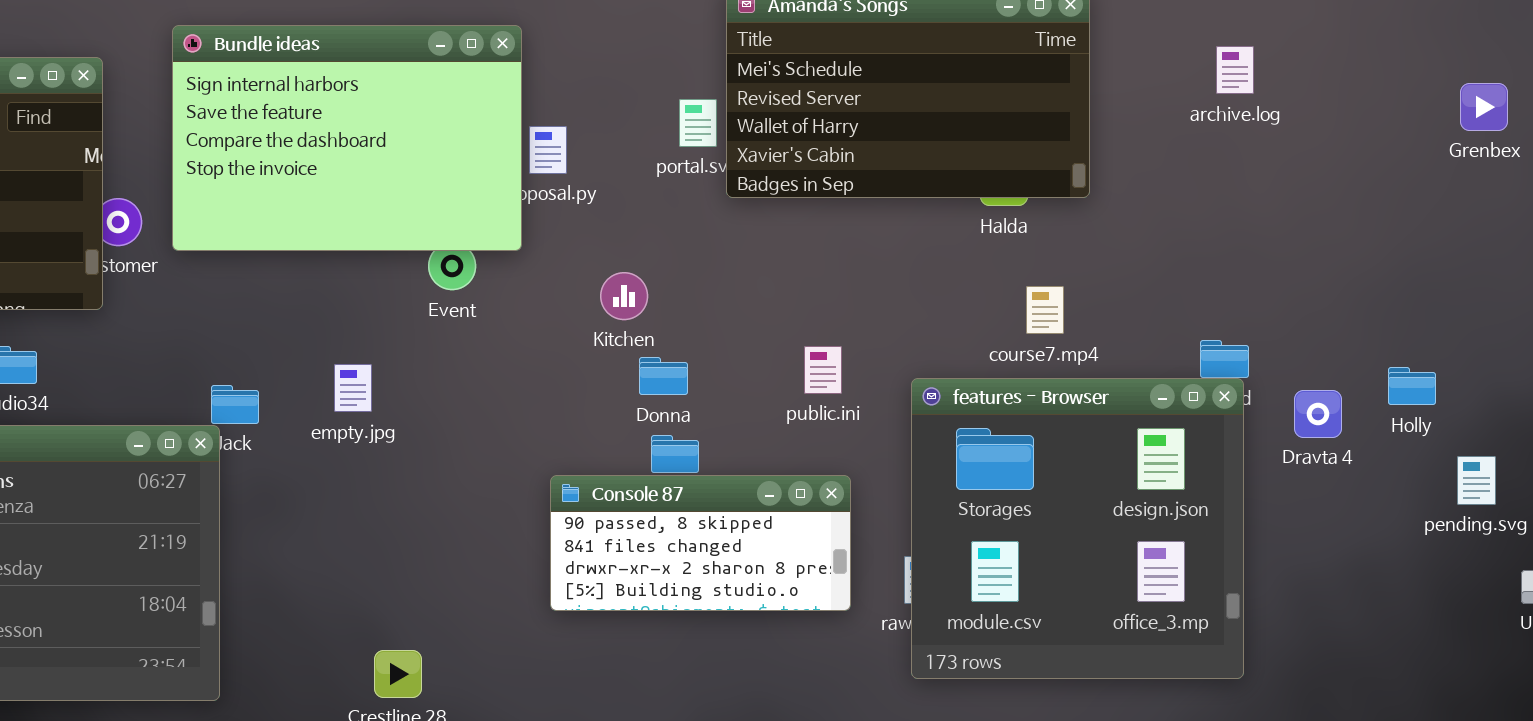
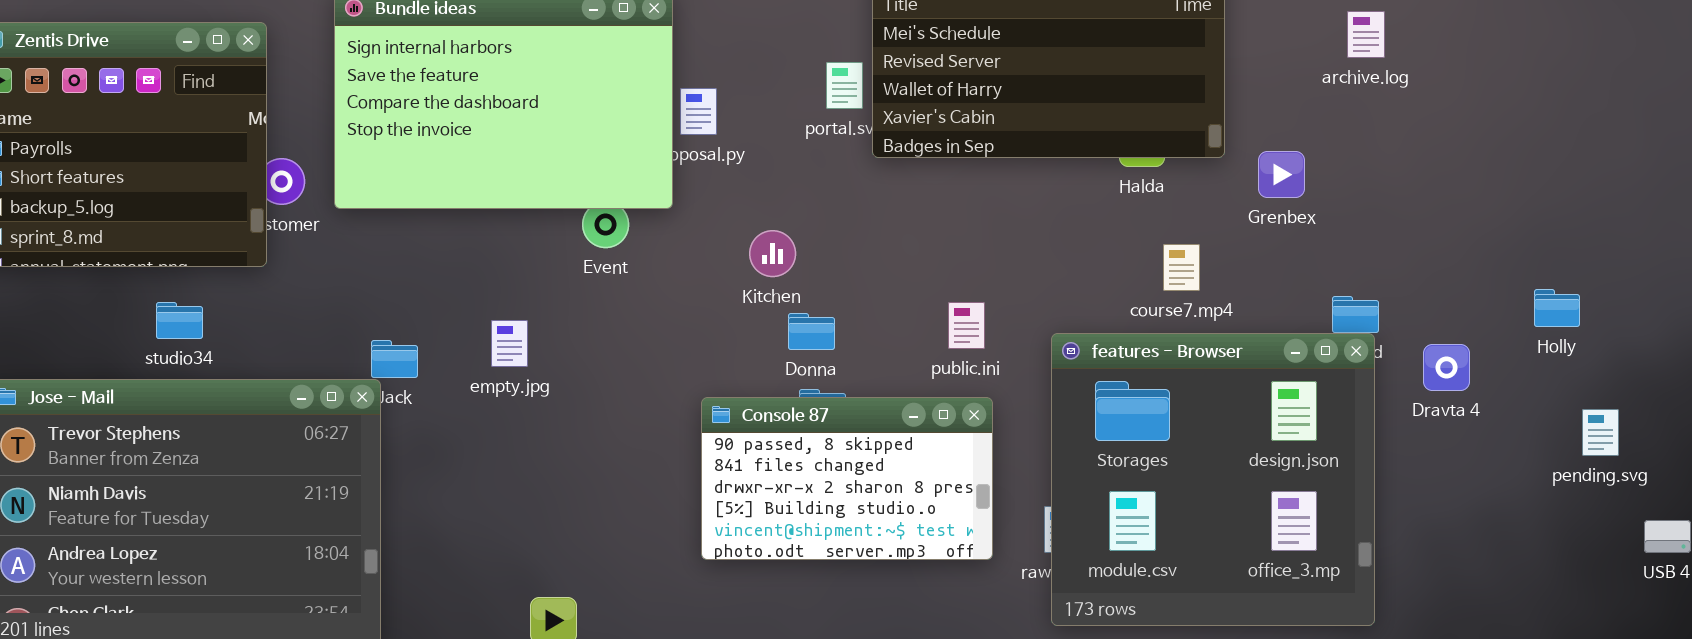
Grenbex: [1460,83,1508,131] -> [1258,151,1305,198], moved
Holly: [1388,367,1436,405] -> [1534,289,1580,327], moved
Console 87: [550,475,851,611] -> [701,397,993,560], resized

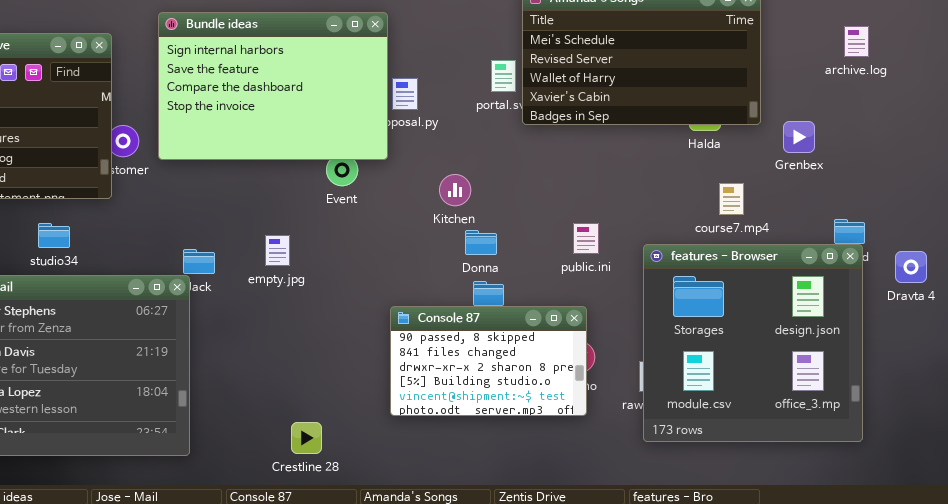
Console 87: [701,397,993,560] -> [390,306,587,416], moved

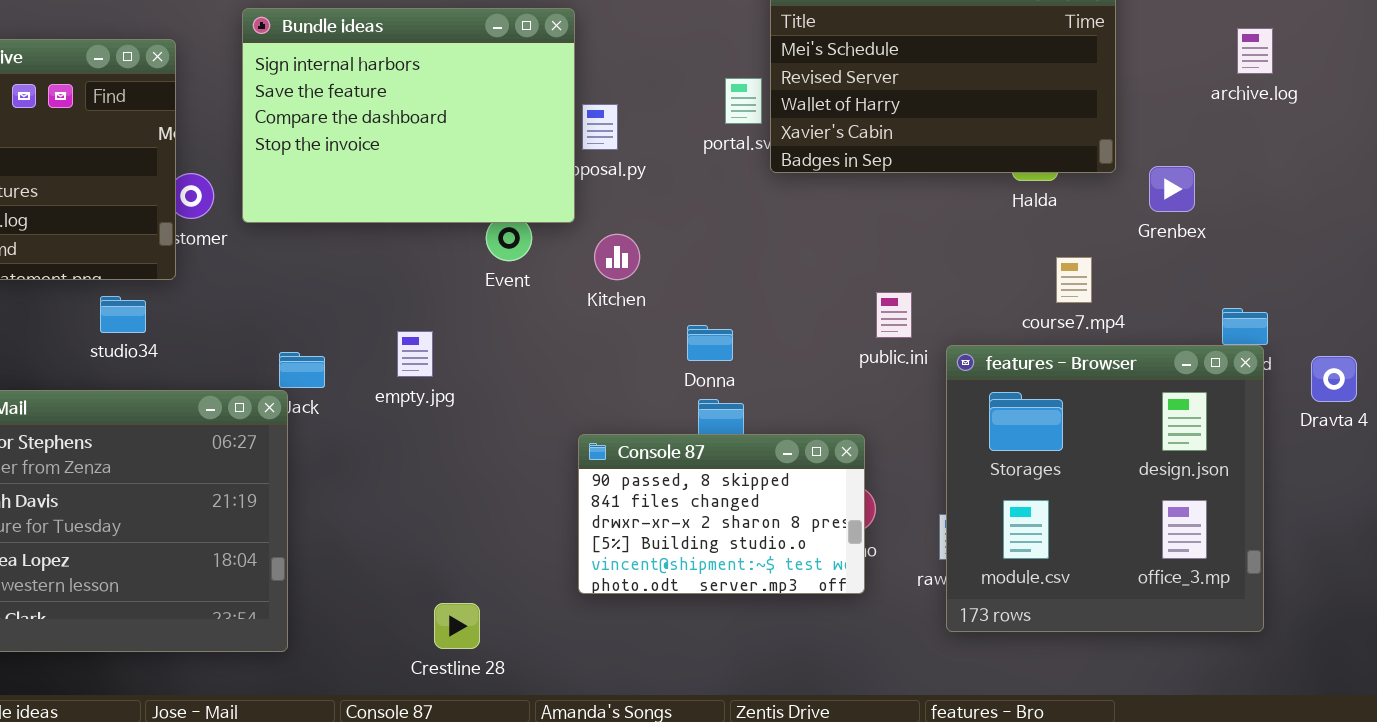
Kitchen: [439,174,471,206] -> [594,234,640,280], moved
studio34: [38,223,70,248] -> [100,296,146,333], moved
public.ini: [573,223,599,254] -> [876,292,912,338], moved

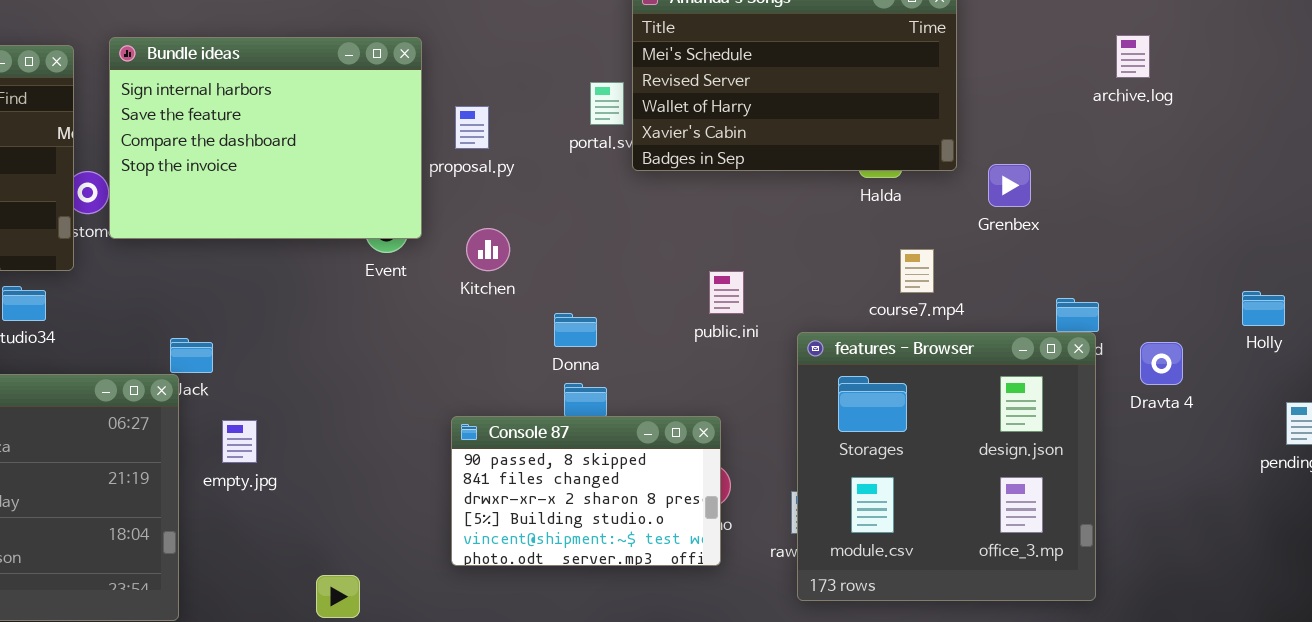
Bundle ideas: [242,8,575,223] -> [109,37,422,239], moved
archive.log: [1237,28,1273,74] -> [1116,35,1150,78], moved
public.ini: [876,292,912,338] -> [709,271,744,314], moved
empty.jpg: [397,331,433,377] -> [222,420,257,463], moved

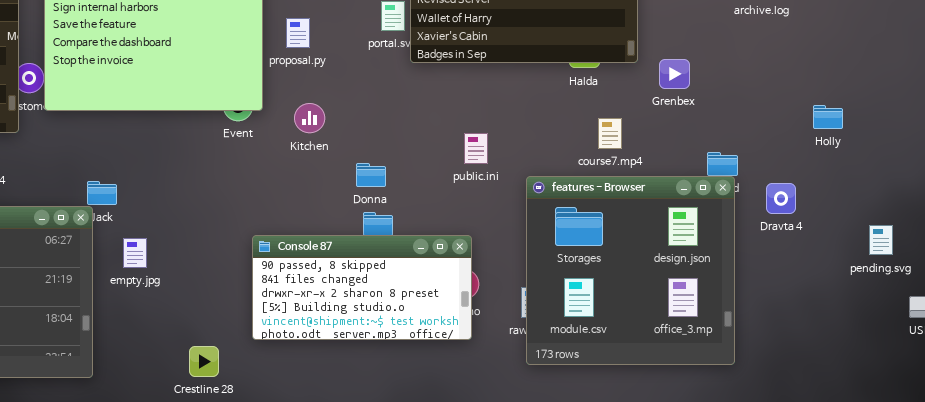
Holly: [1242,291,1285,326] -> [813,105,843,129], moved
Console 87: [451,416,721,566] -> [252,235,472,340], resized

